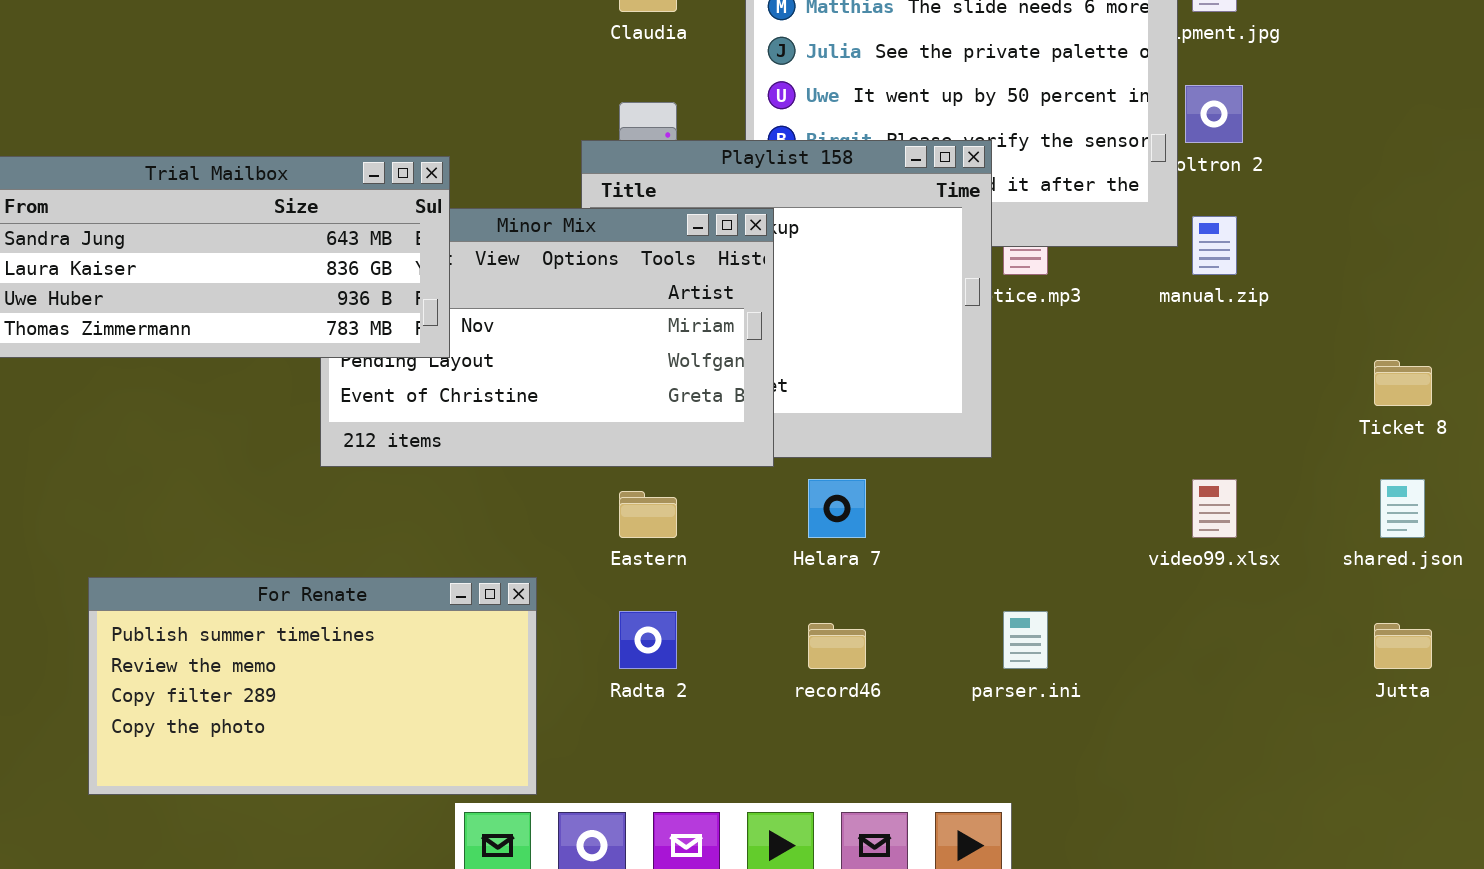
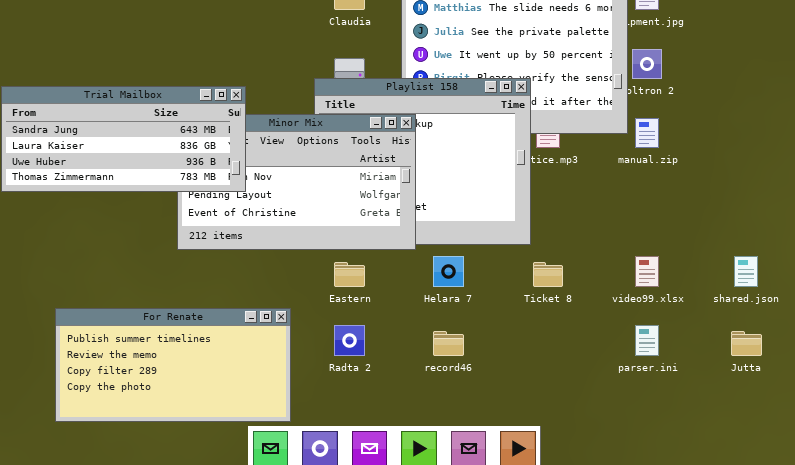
Ticket 8: [1374,360,1432,406] -> [533,262,563,287], moved
parser.ini: [1003,611,1048,669] -> [635,325,659,356], moved

